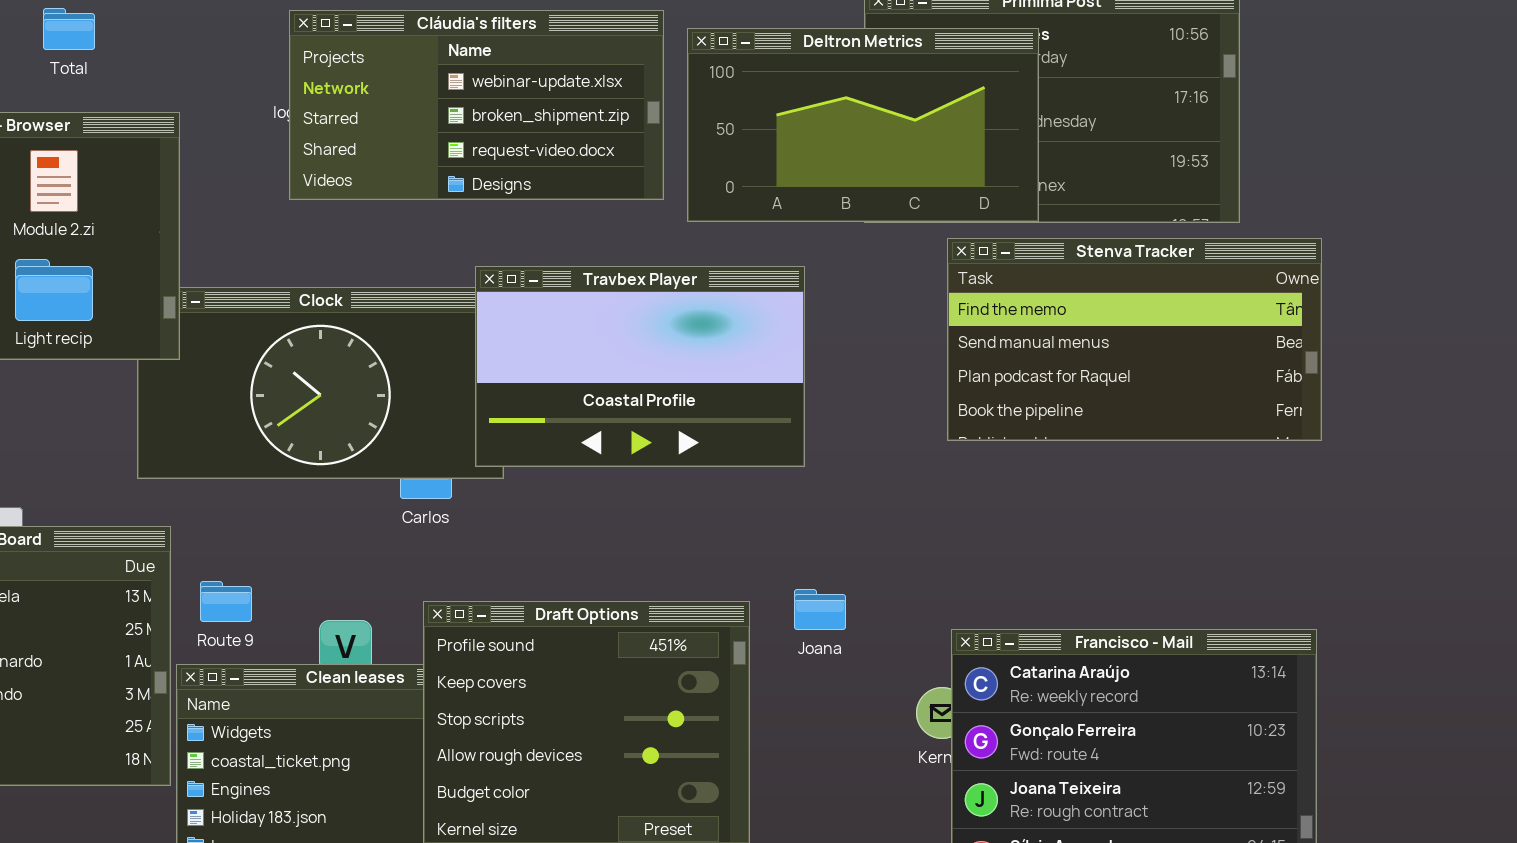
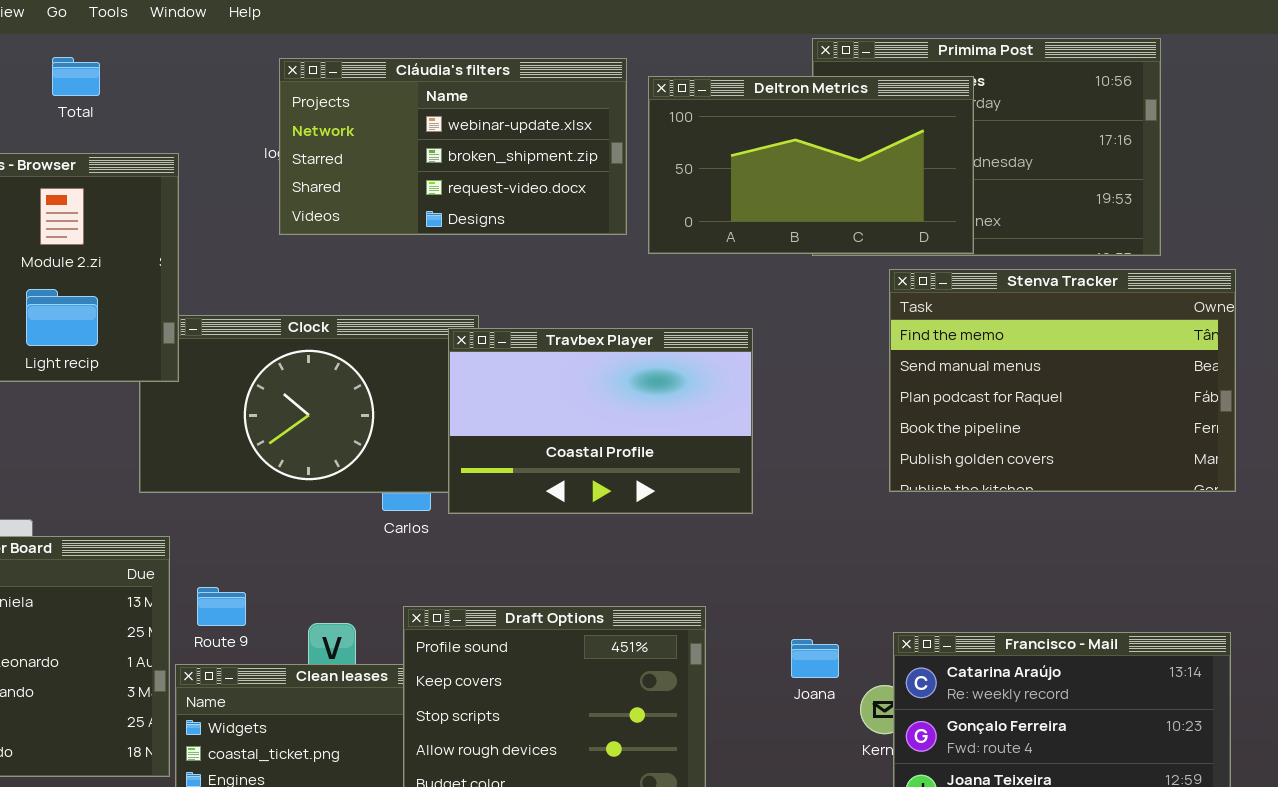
Stenva Tracker: [947,238,1322,441] -> [889,269,1236,492], resized
Travbex Player: [475,266,805,467] -> [448,328,753,514], moved
Joana: [794,589,846,630] -> [791,639,839,678], moved

